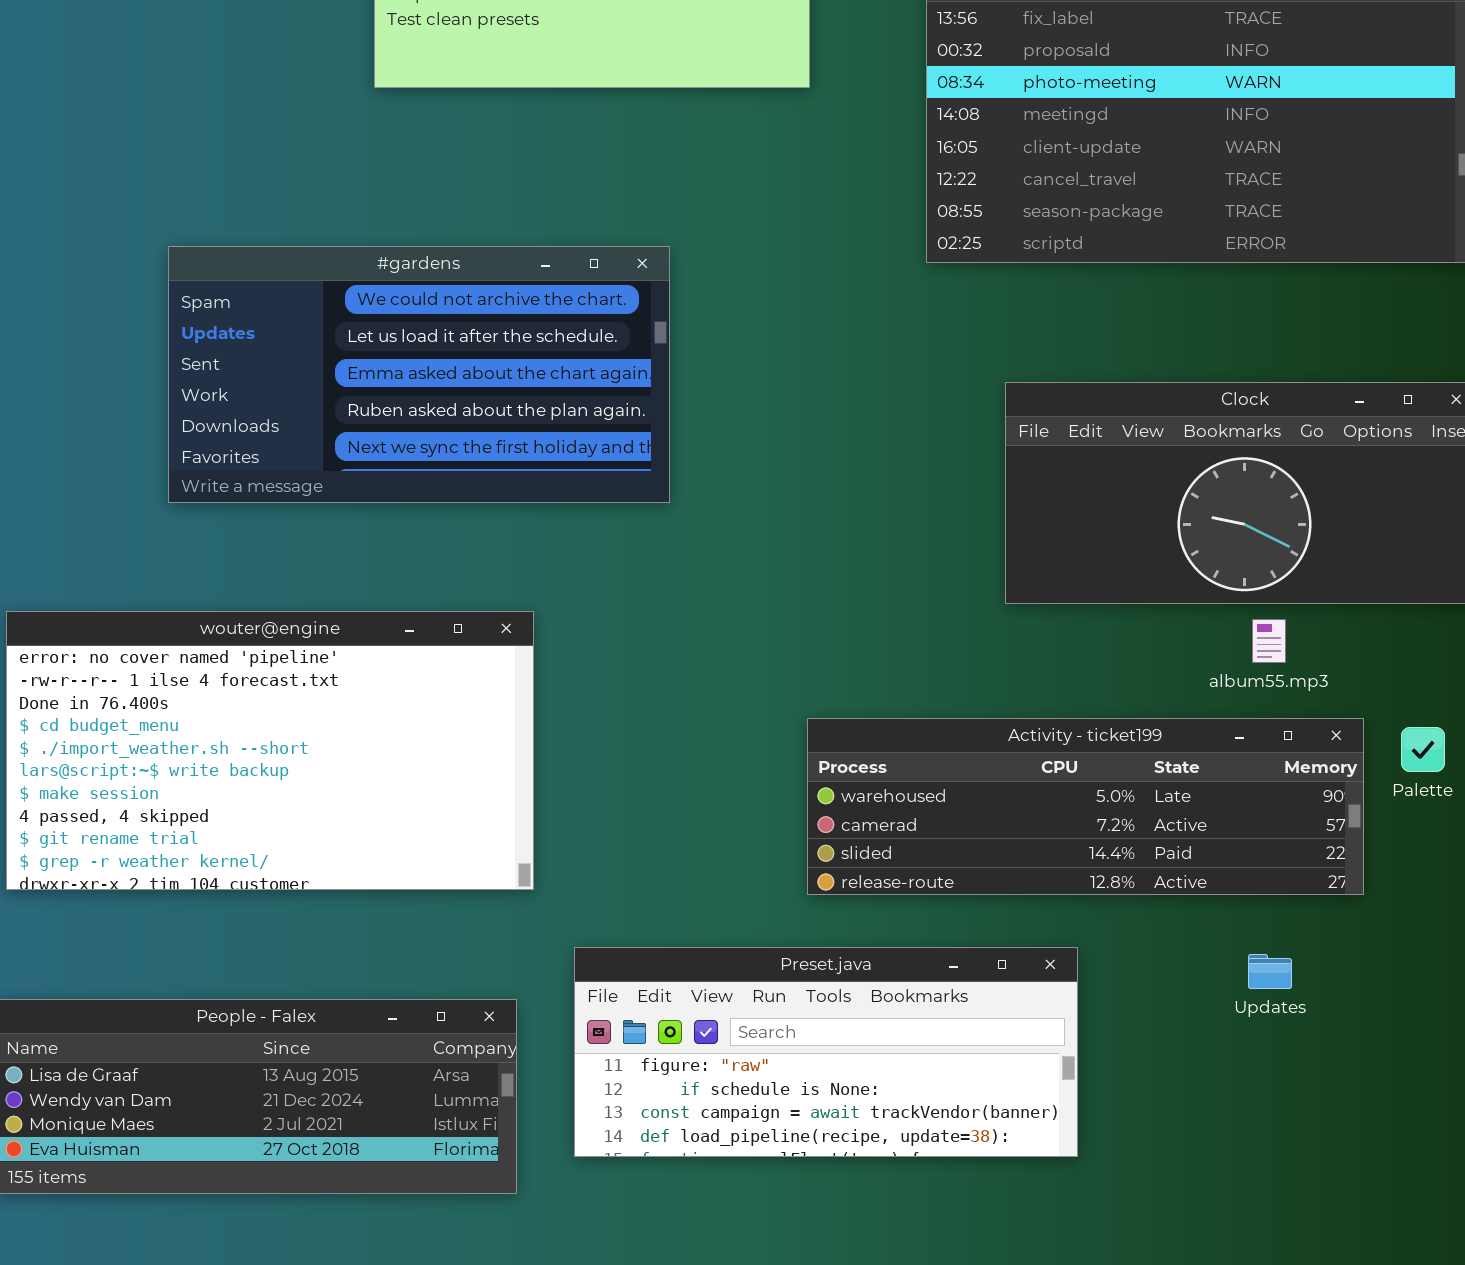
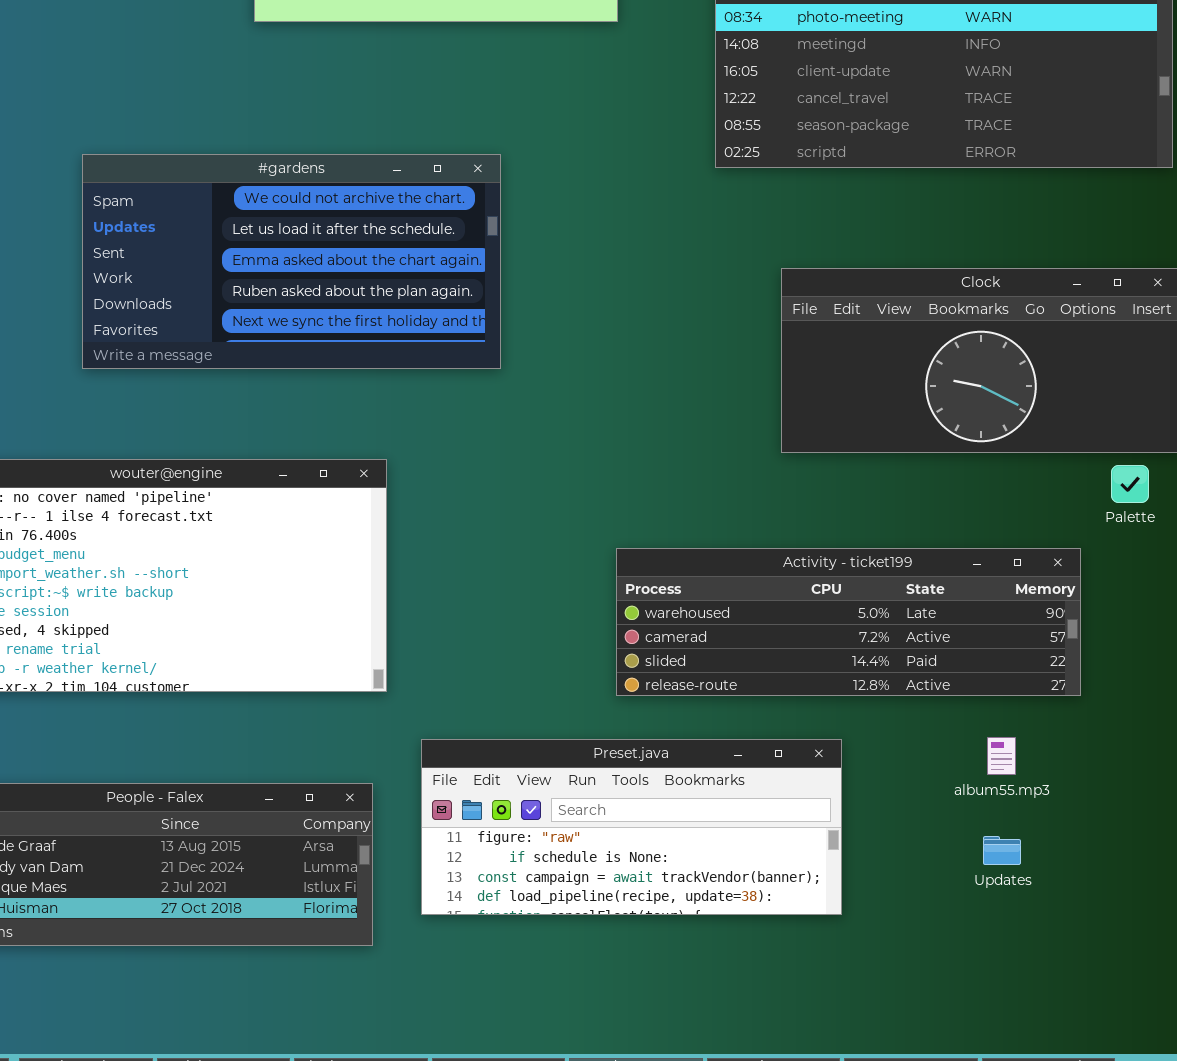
album55.mp3: [1252,619,1286,663] -> [987,737,1016,775], moved
Palette: [1401,727,1445,772] -> [1111,465,1149,503], moved
Updates: [1248,954,1292,989] -> [983,836,1021,865], moved

